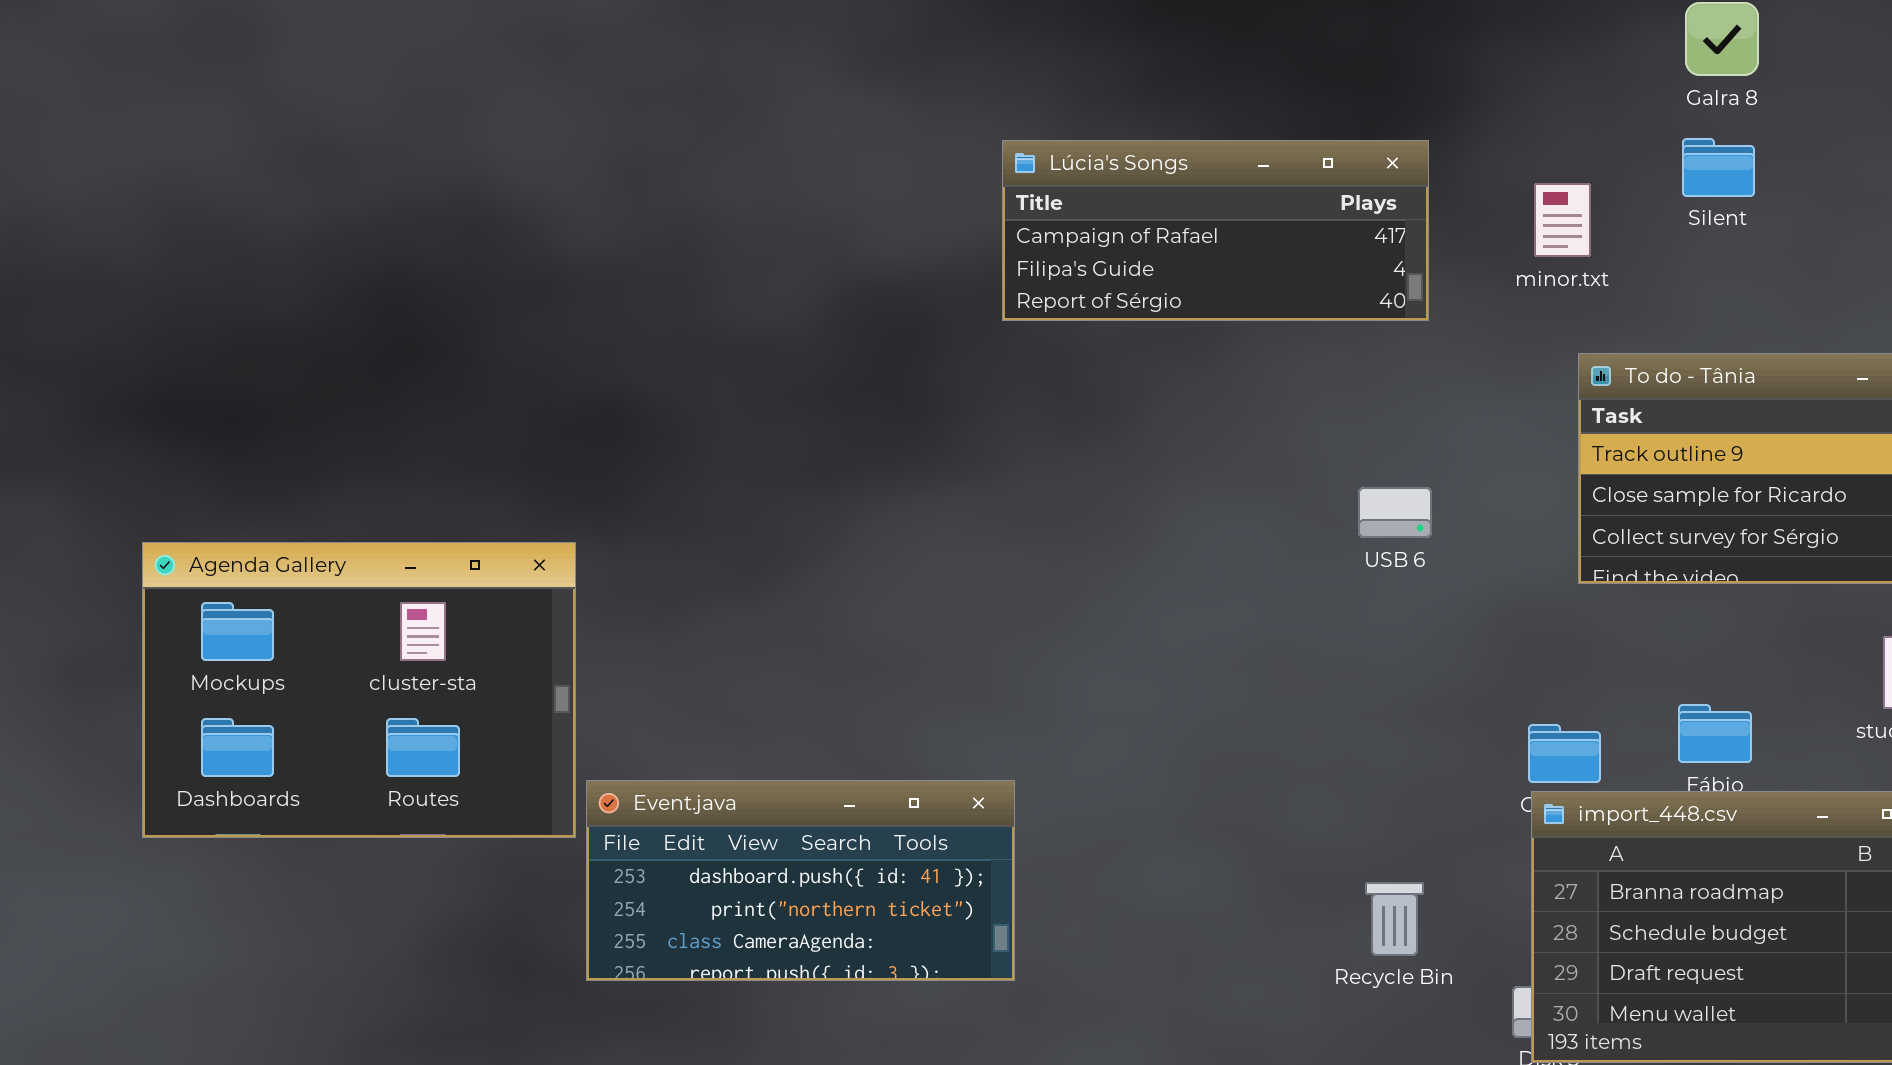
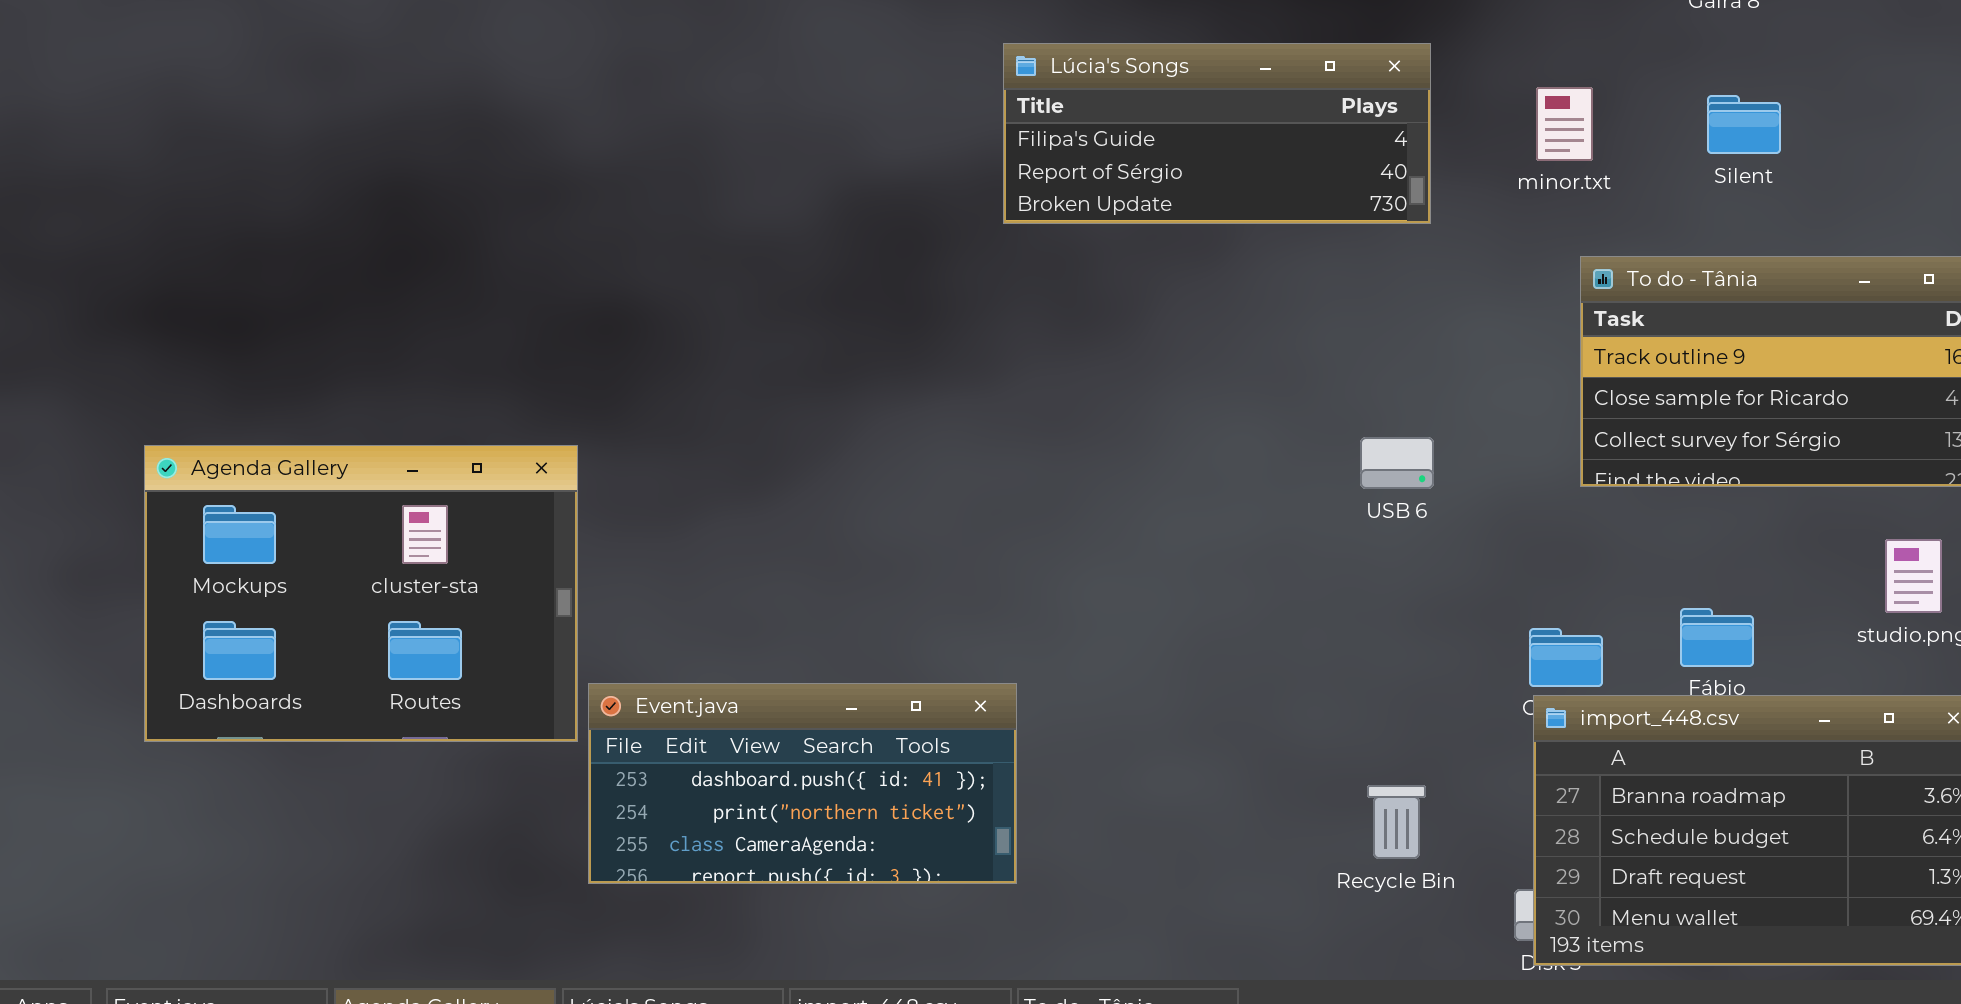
Silent: [1682,138,1755,197] -> [1707,95,1781,154], moved
Lúcia's Songs: [1002,140,1429,321] -> [1003,43,1431,224], scrolled down 1 row
USB 6: [1358,487,1432,538] -> [1360,437,1434,489], moved

